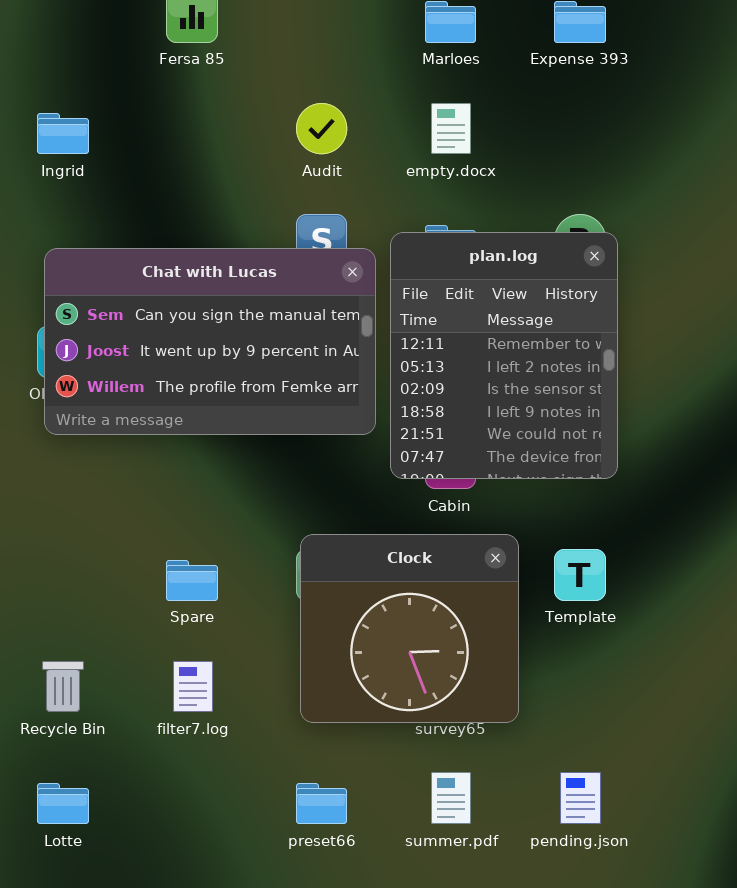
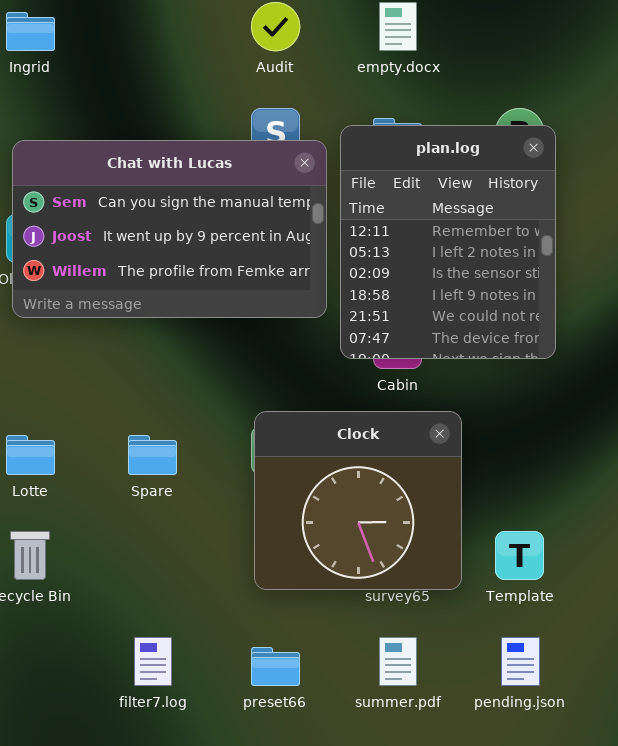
Template: [554,549,606,601] -> [495,531,544,580], moved
filter7.log: [173,661,213,712] -> [134,637,172,686], moved
Lotte: [37,783,89,824] -> [6,435,55,475], moved

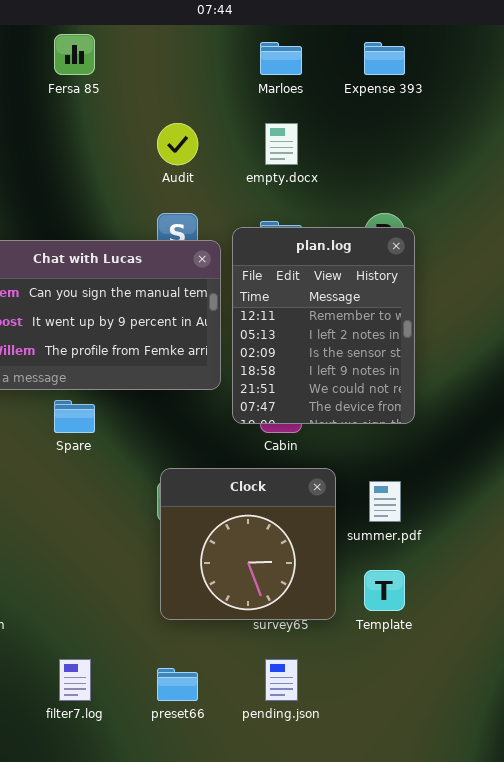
Spare: [128,435,177,475] -> [54,400,95,433], moved
summer.pdf: [379,637,417,686] -> [369,481,401,522], moved
pending.json: [501,637,540,686] -> [265,659,298,701], moved

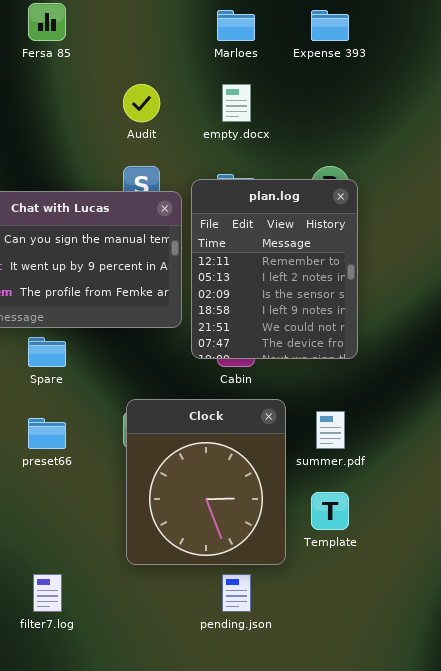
Clock: [160,468,336,620] -> [126,399,286,565], resized
preset66: [157,668,198,701] -> [28,418,66,449], moved

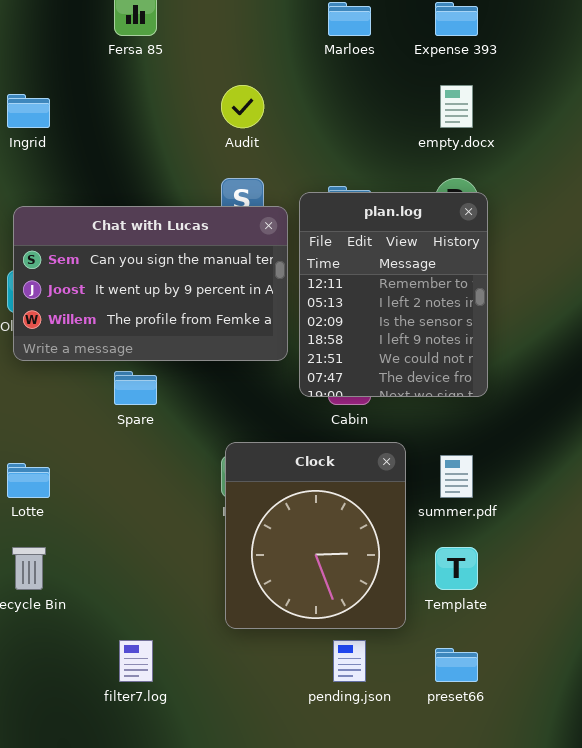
empty.docx: [222,84,251,122] -> [440,85,473,128], moved
preset66: [28,418,66,449] -> [435,648,478,682], moved

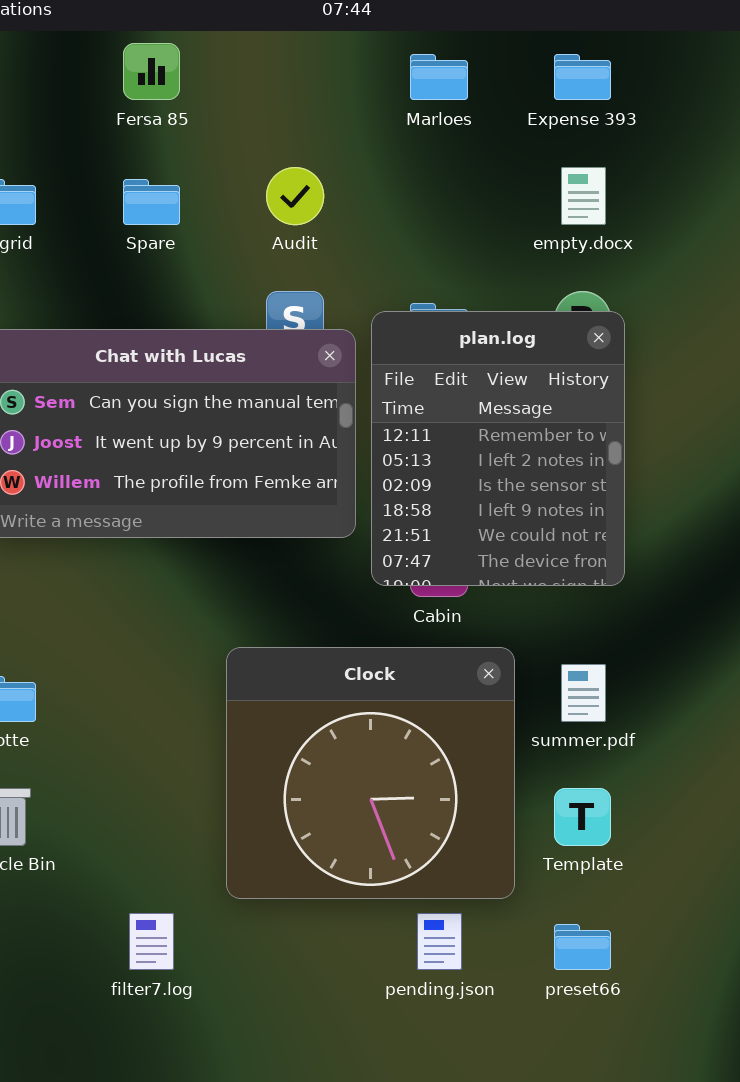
Spare: [114,371,157,405] -> [123,179,180,225], moved
Clock: [225,442,406,629] -> [226,647,515,899], resized

